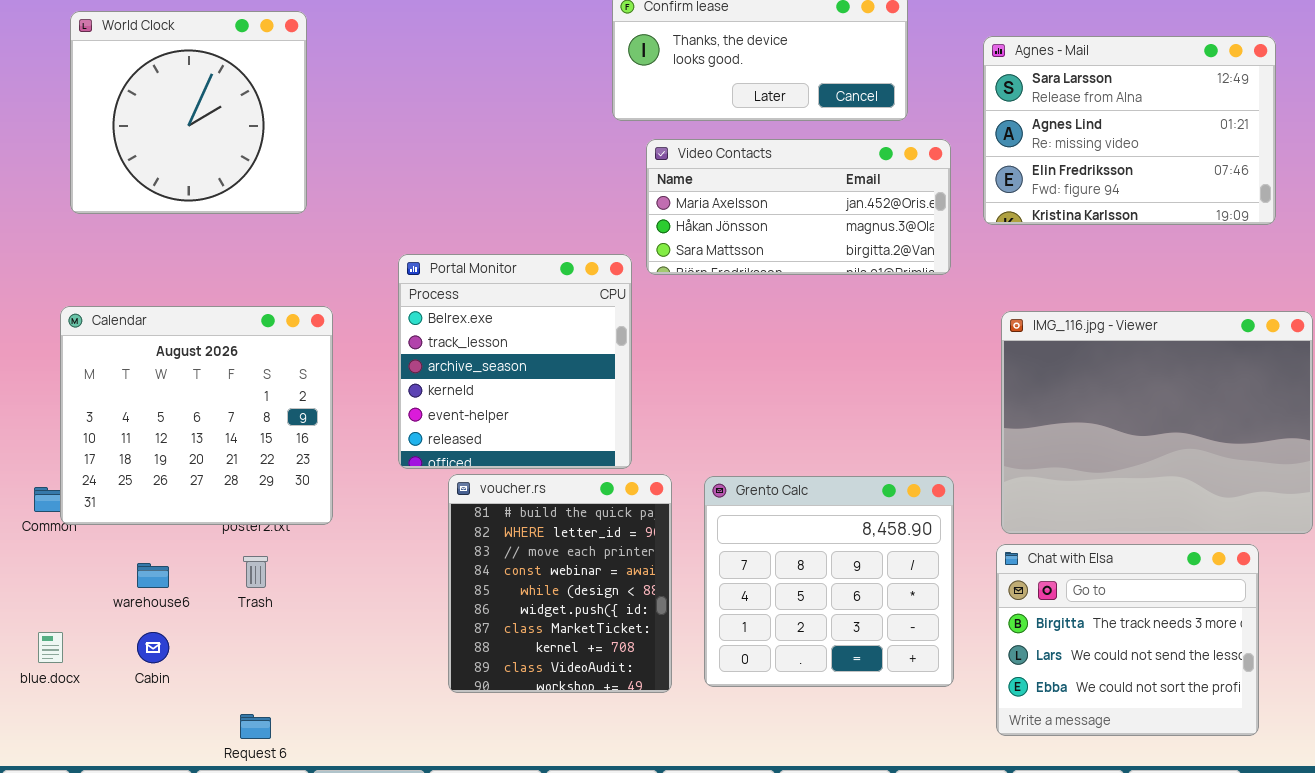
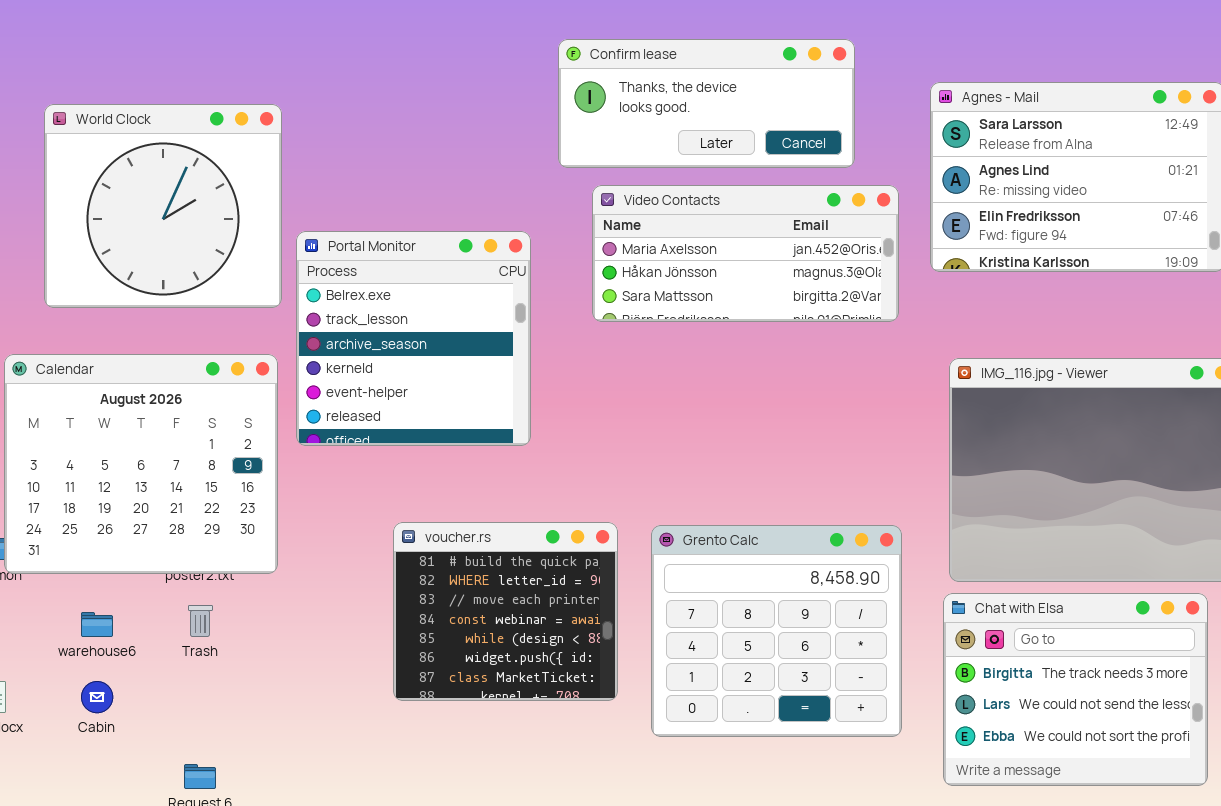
World Clock: [70,11,307,214] -> [44,104,282,308], moved
Portal Monitor: [398,254,632,469] -> [296,231,531,446], moved
voucher.rs: [448,474,672,693] -> [393,522,618,701], resized

